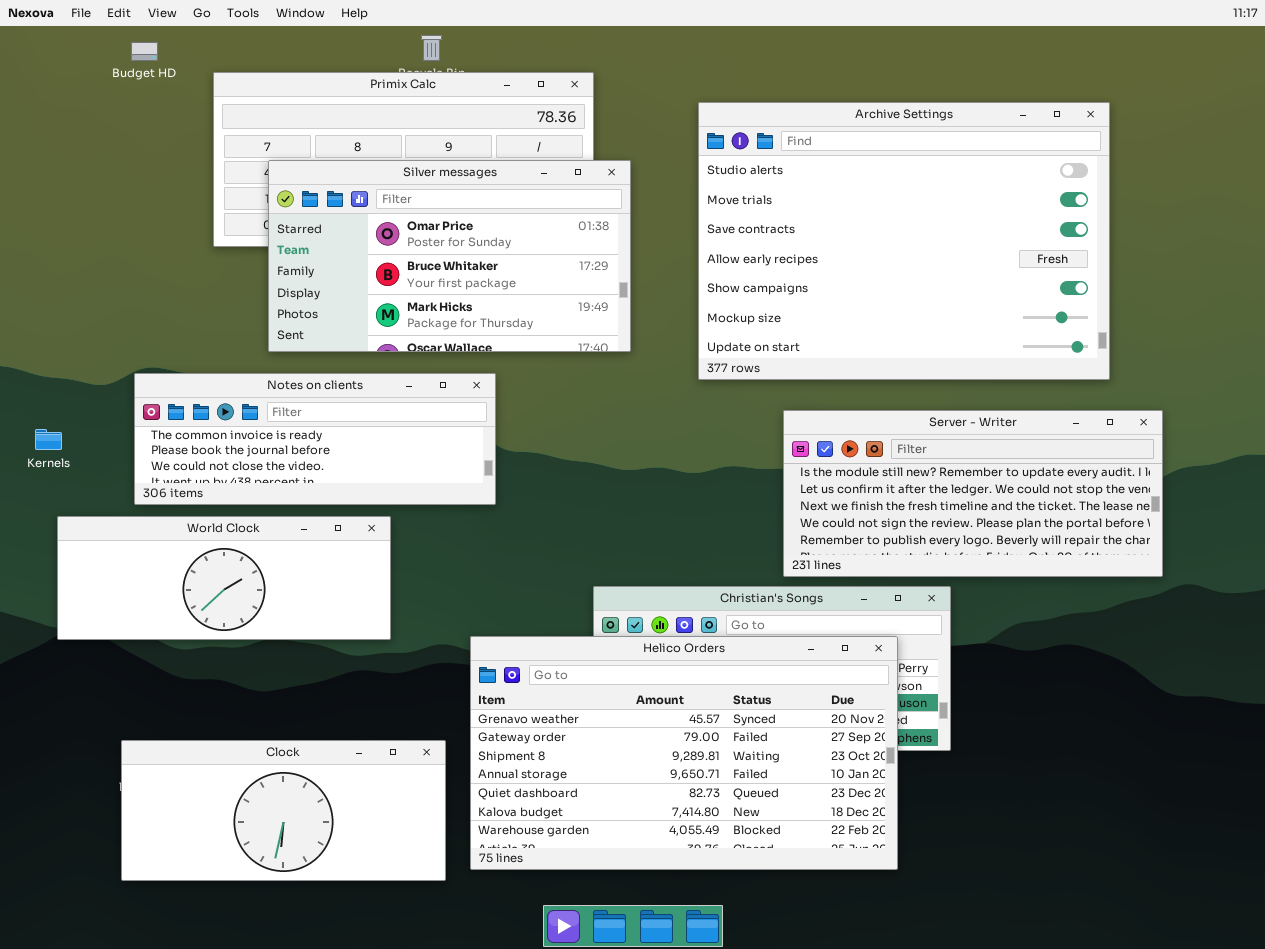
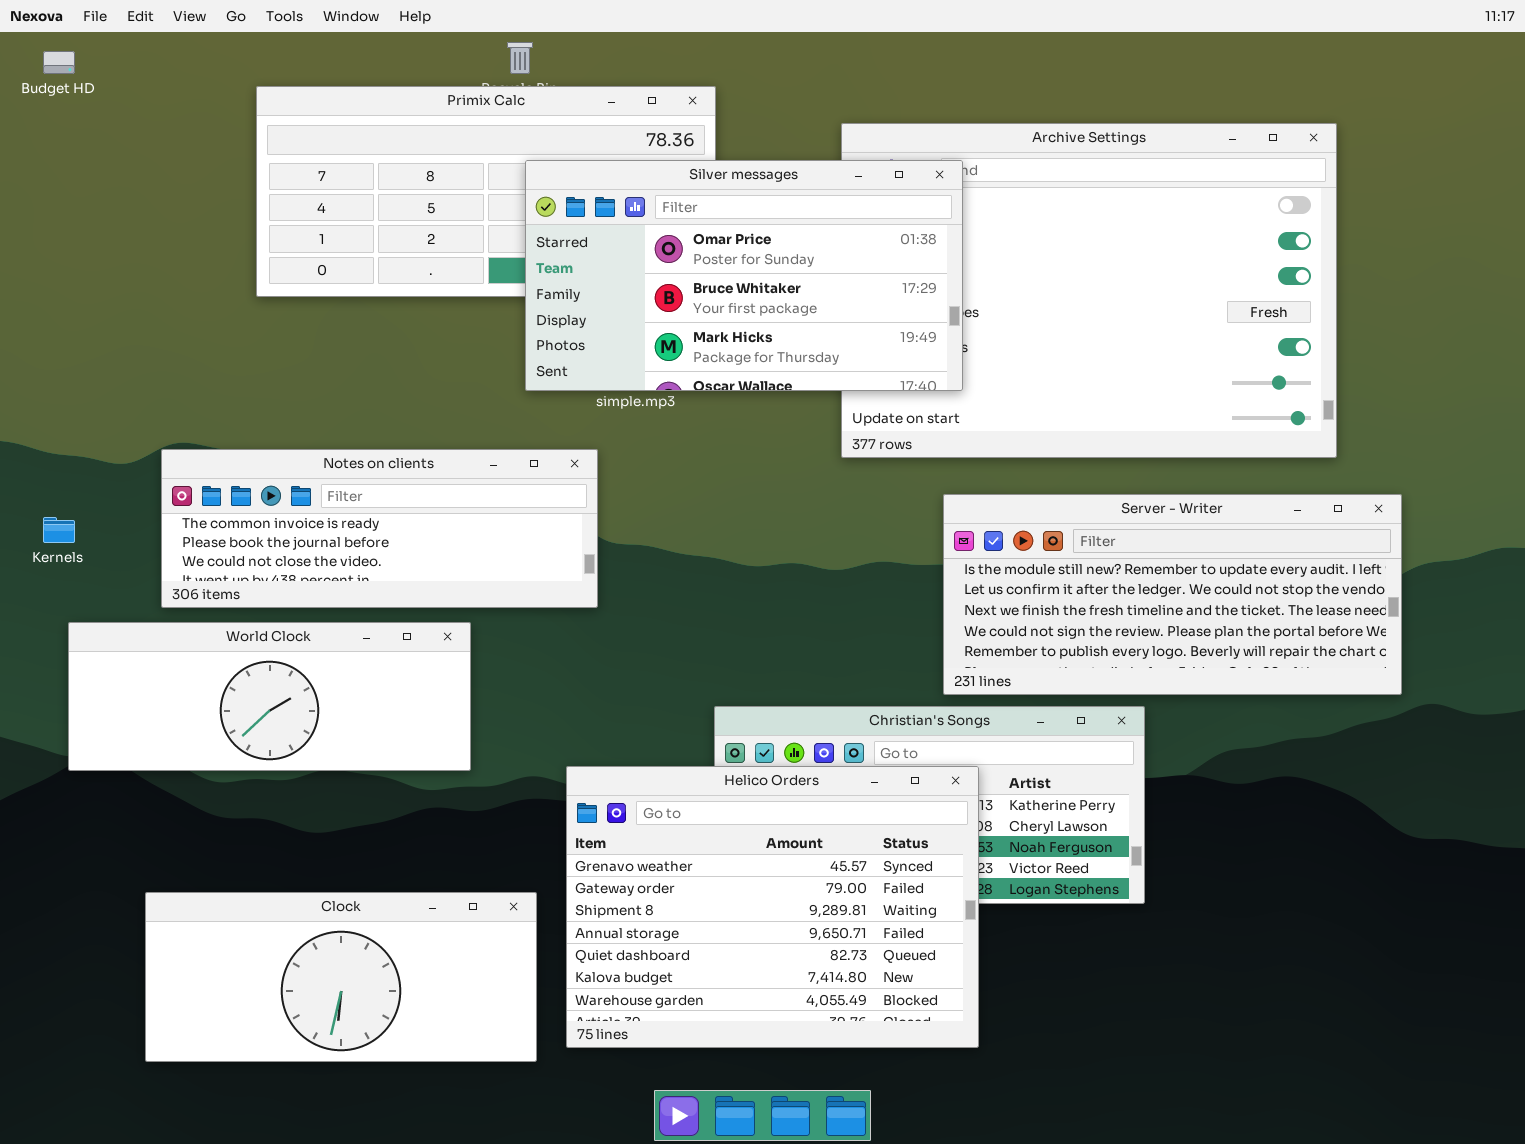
Budget HD: [131,42,158,61] -> [43,51,75,74], moved
Silver messages: [268,160,631,352] -> [525,160,963,391], moved
Helico Orders: [470,636,898,870] -> [566,766,979,1048], resized

